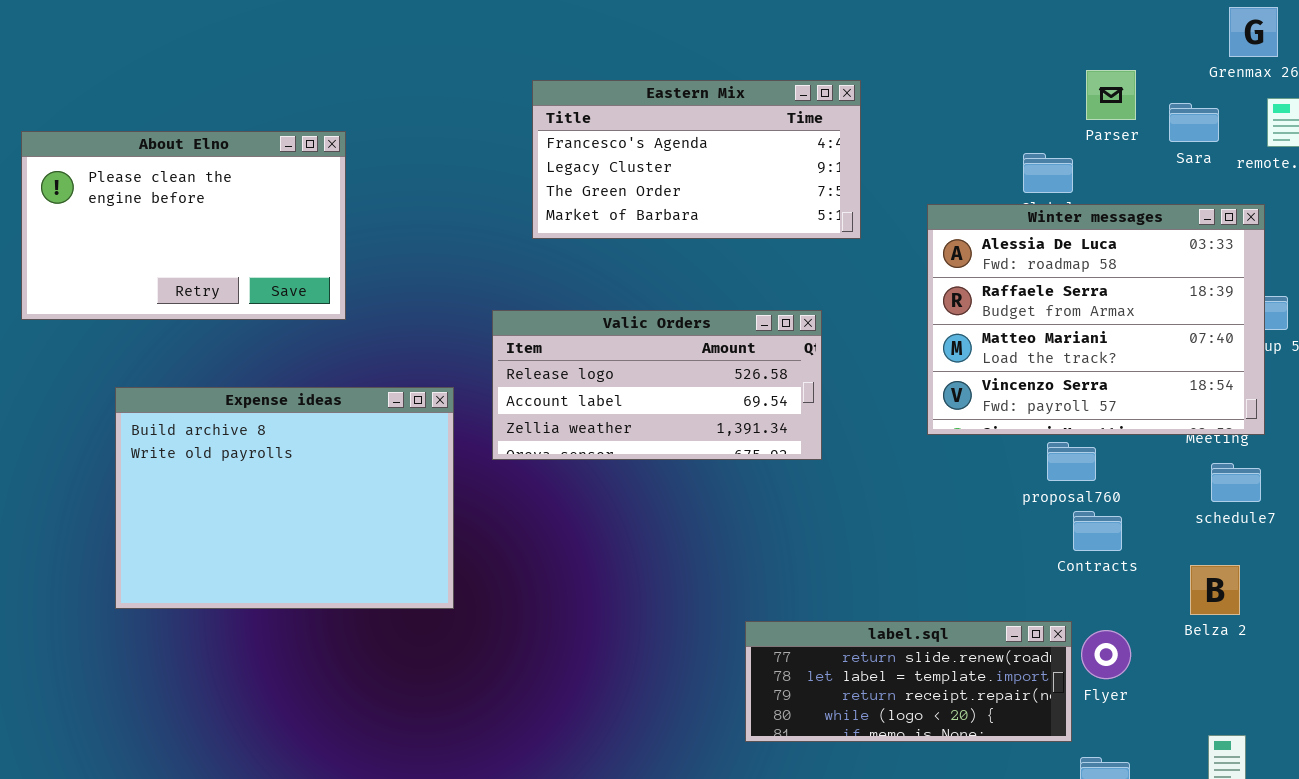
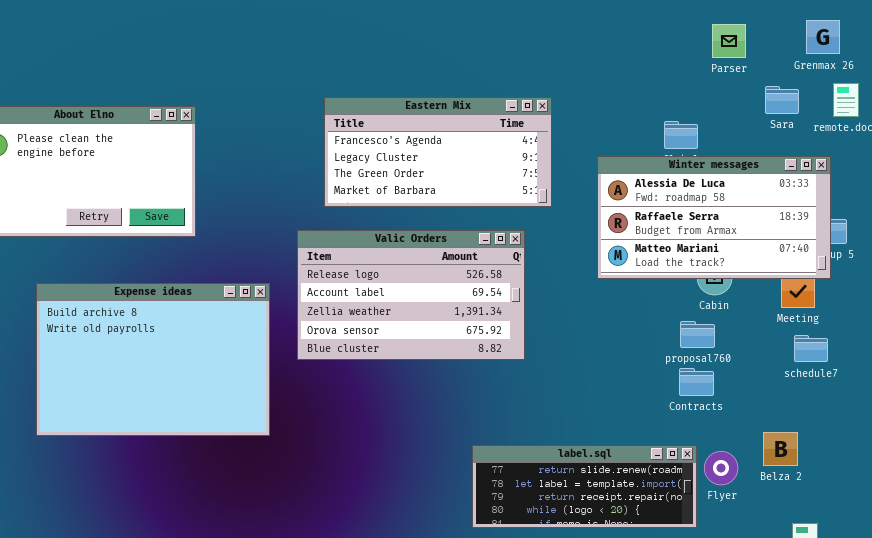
Parser: [1086,70,1136,120] -> [712,24,746,58], moved
Eastern Mix: [532,80,861,239] -> [324,97,552,207], moved
Winter messages: [927,204,1265,435] -> [597,156,831,279], resized
Valic Orders: [492,310,822,460] -> [297,230,525,360], resized
Contracts: [1073,511,1122,551] -> [679,368,714,396], moved
Belza 2: [1190,565,1240,615] -> [763,432,798,466], moved

